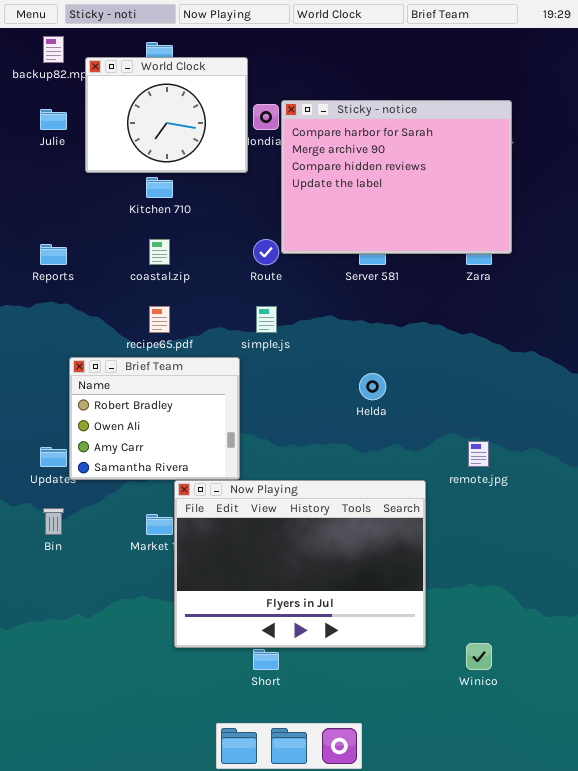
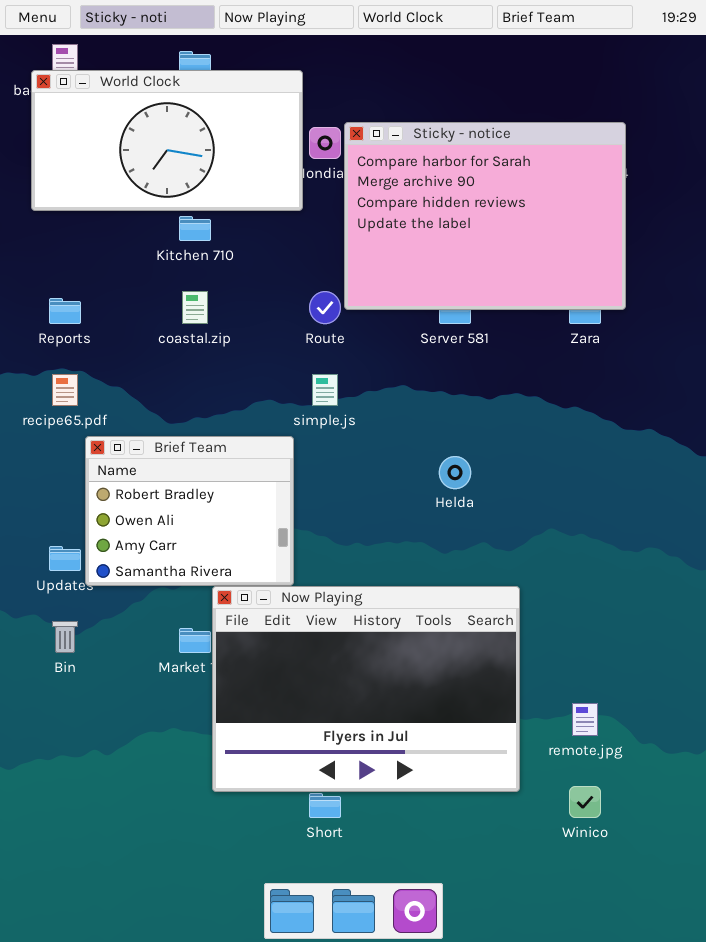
World Clock: [85,57,248,173] -> [31,70,303,211], resized
recipe65.pdf: [149,306,170,333] -> [52,374,78,406], moved
remote.jpg: [468,441,489,467] -> [572,703,598,736], moved

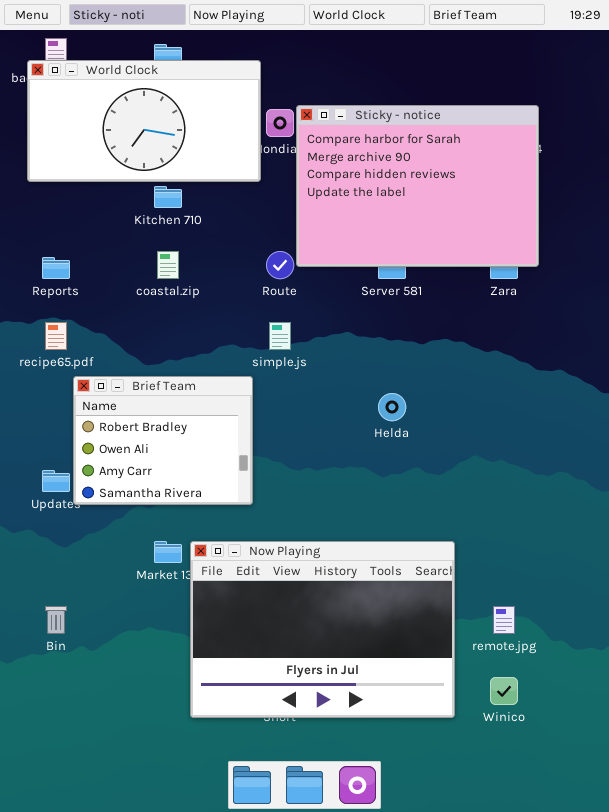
Now Playing: [212,586,520,792] -> [190,541,455,718], moved
Bin: [52,621,78,653] -> [45,606,67,634], moved

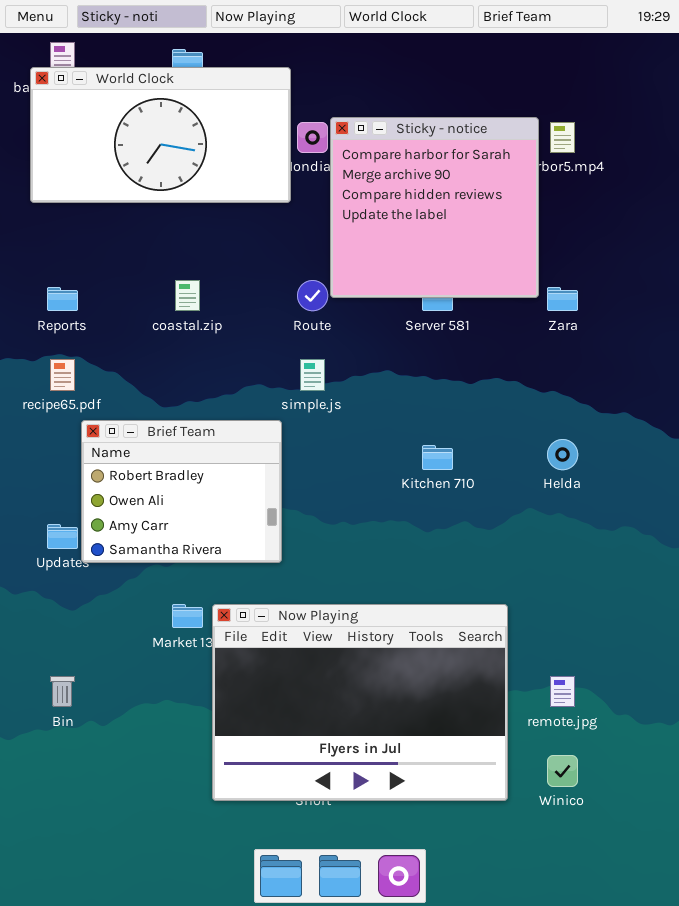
Sticky - notice: [296,105,539,267] -> [330,117,539,298], resized
Kitchen 710: [154,186,182,208] -> [422,445,453,470], moved
Helda: [378,393,406,421] -> [547,439,578,470], moved

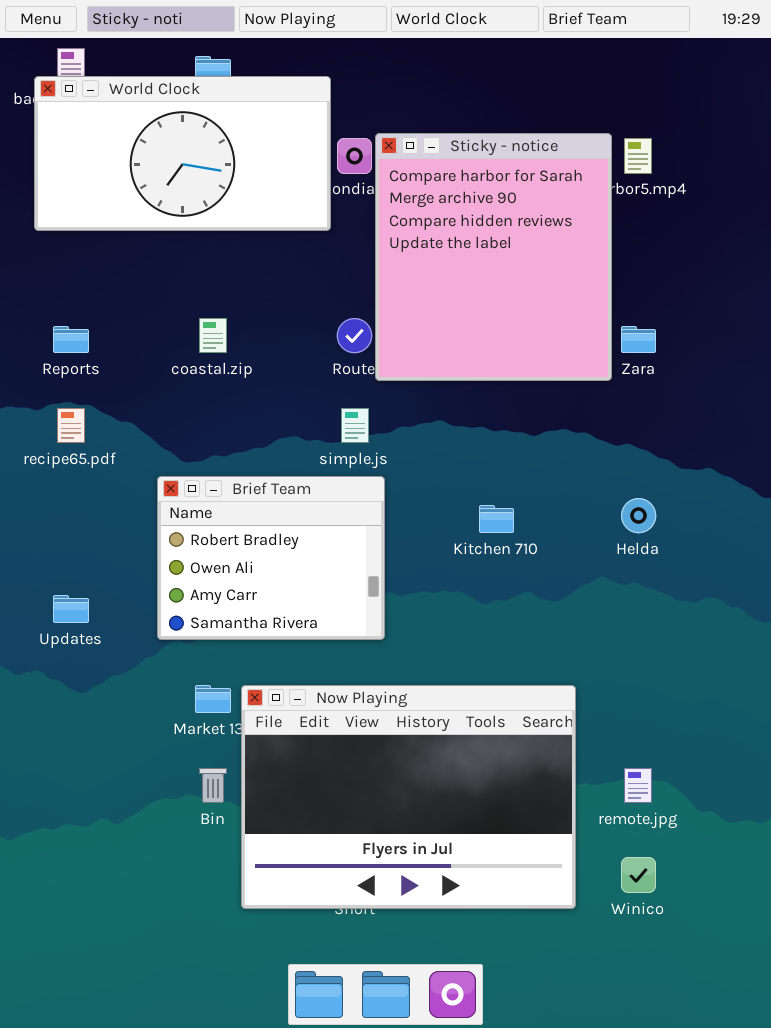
Sticky - notice: [330,117,539,298] -> [375,133,612,381], resized
Brief Team: [81,420,282,563] -> [157,476,385,640], moved
Bin: [50,676,75,707] -> [199,768,227,803], moved

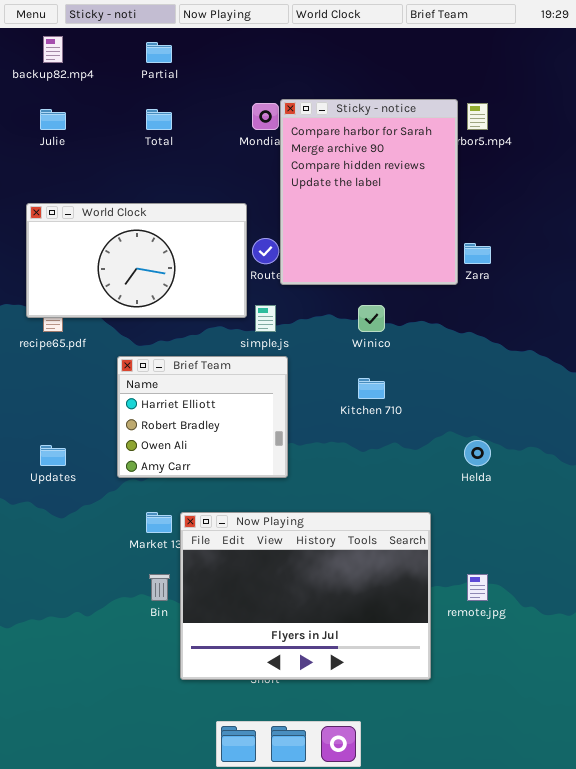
World Clock: [34,76,331,231] -> [26,203,247,318], moved
Brief Team: [157,476,385,640] -> [117,356,288,478], scrolled up 1 row
Helda: [621,498,656,533] -> [464,440,491,466], moved
Winico: [621,857,656,893] -> [358,305,385,332], moved

